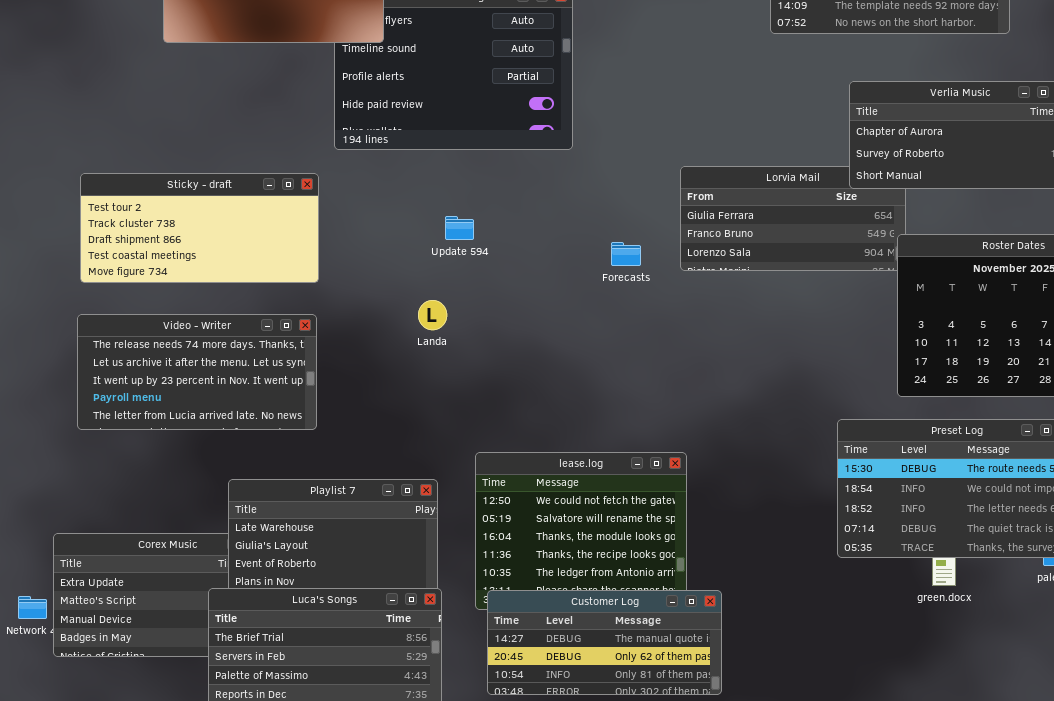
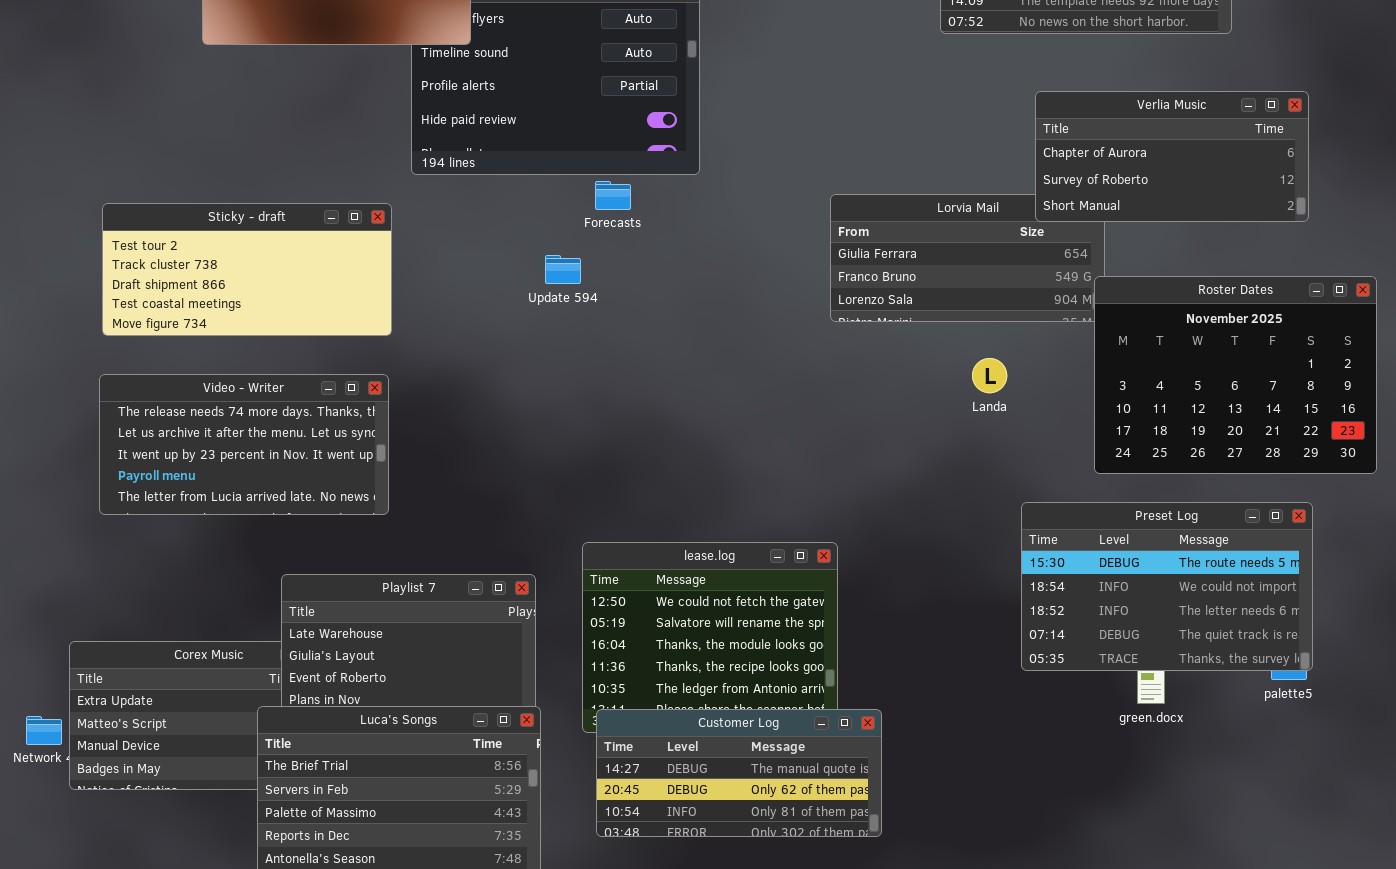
Forecasts: [611,242,641,266] -> [595,181,631,210], moved
Landa: [418,300,447,330] -> [972,358,1007,393], moved

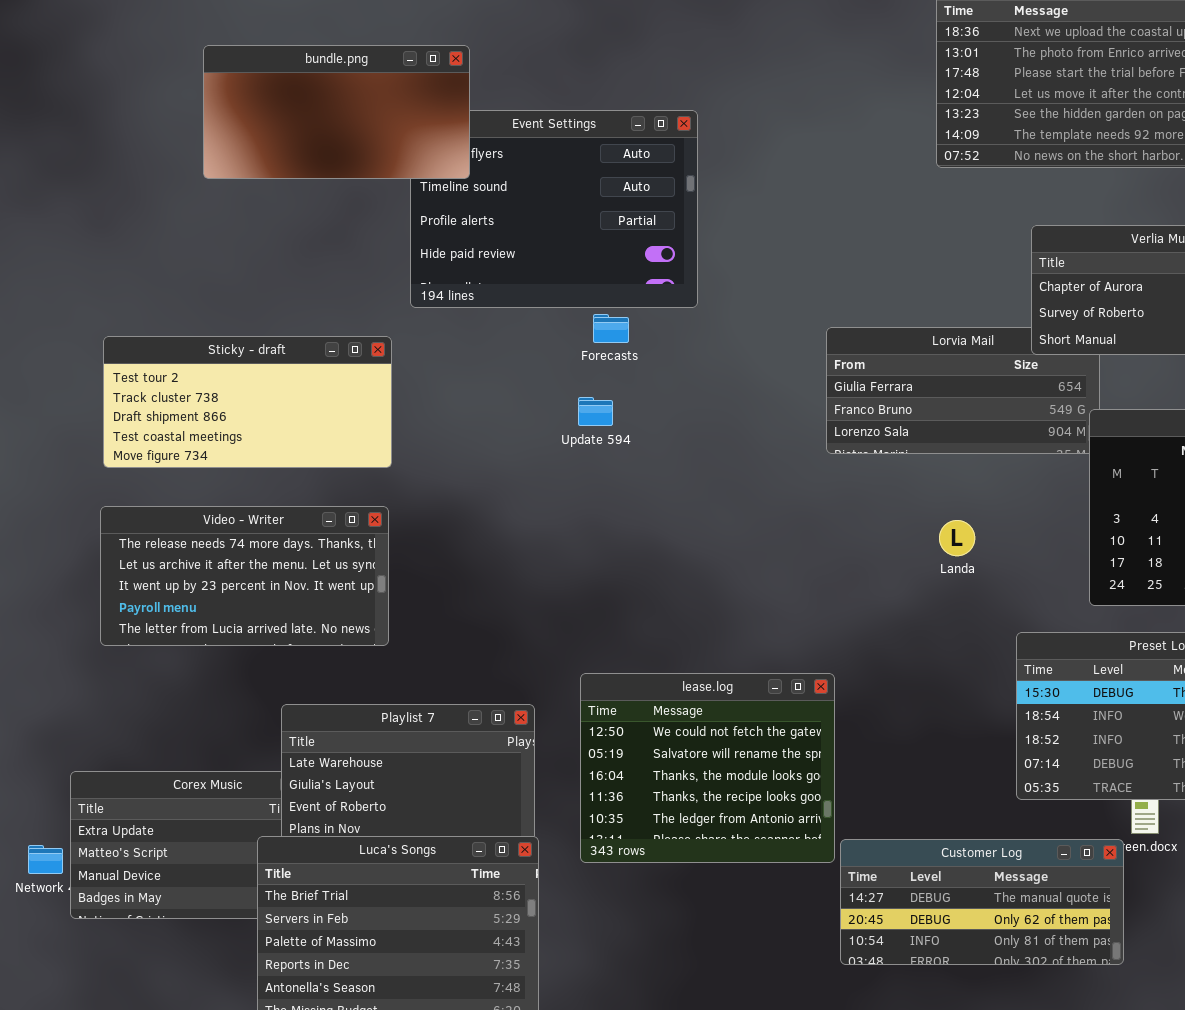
Update 594: [545,255,581,284] -> [578,397,613,426], moved
Landa: [972,358,1007,393] -> [939,520,975,556], moved
Customer Log: [596,709,882,837] -> [840,839,1124,965], moved

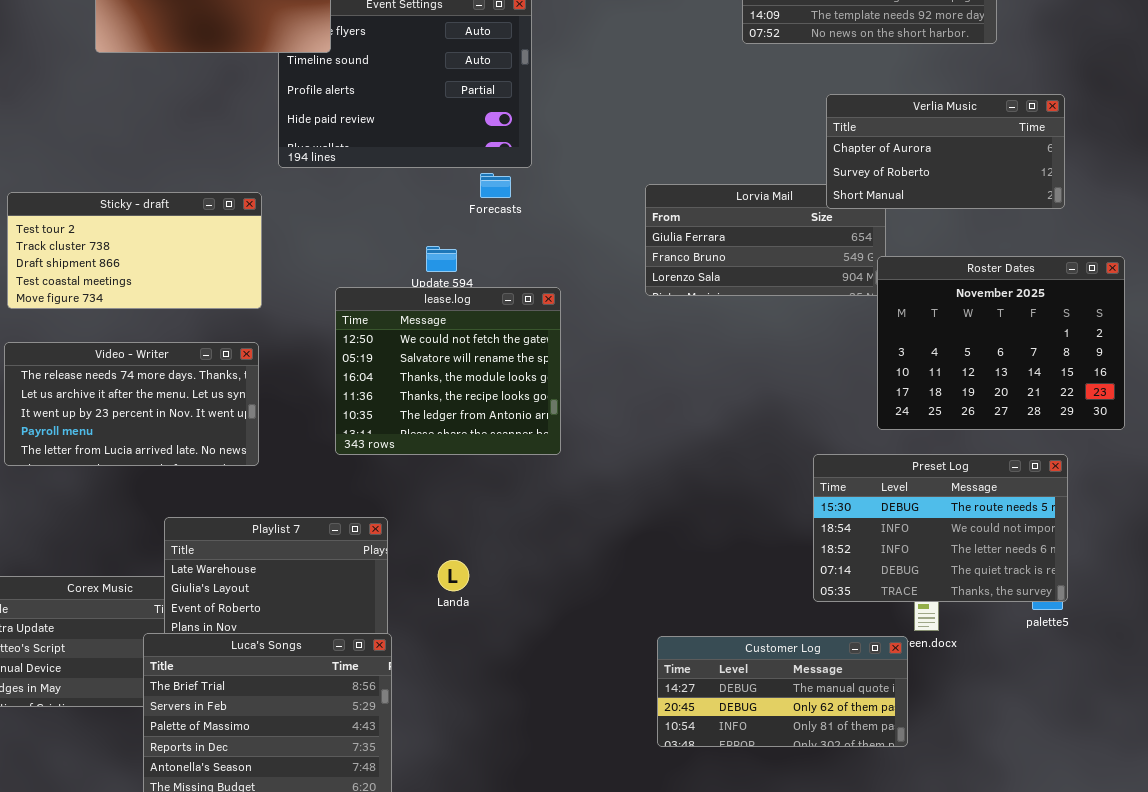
Forecasts: [593,314,629,343] -> [480,173,511,198], moved
Landa: [939,520,975,556] -> [438,560,469,591], moved
lease.log: [580,673,835,863] -> [335,287,561,455], moved

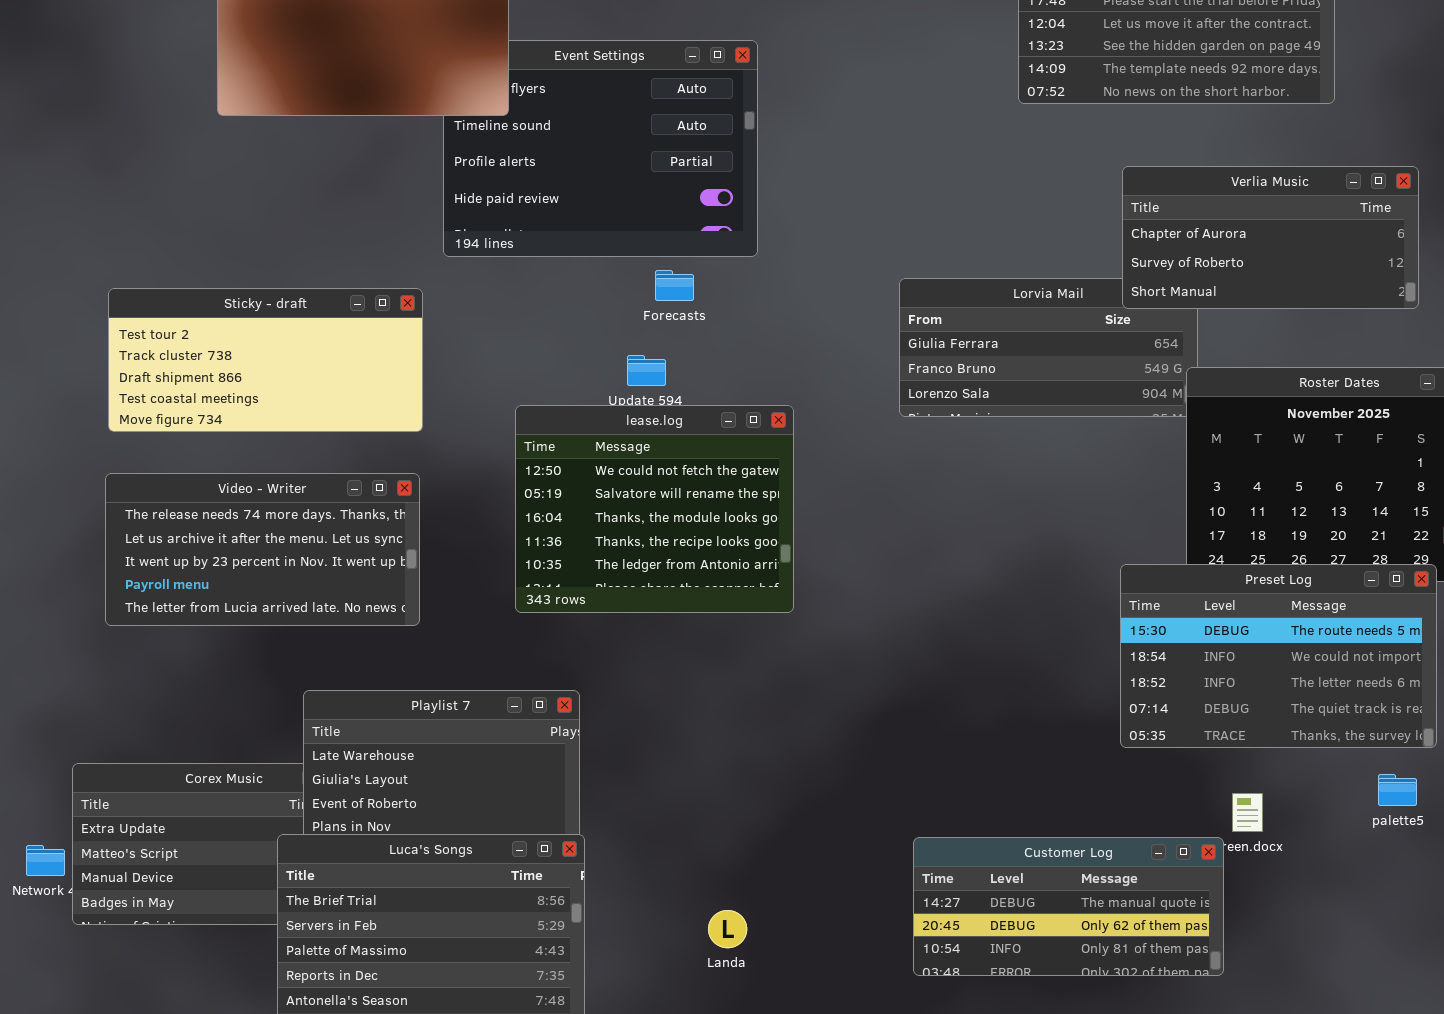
Forecasts: [480,173,511,198] -> [655,270,694,301], moved
Preset Log: [813,454,1068,602] -> [1120,564,1437,748], moved
Landa: [438,560,469,591] -> [708,910,747,948], moved

